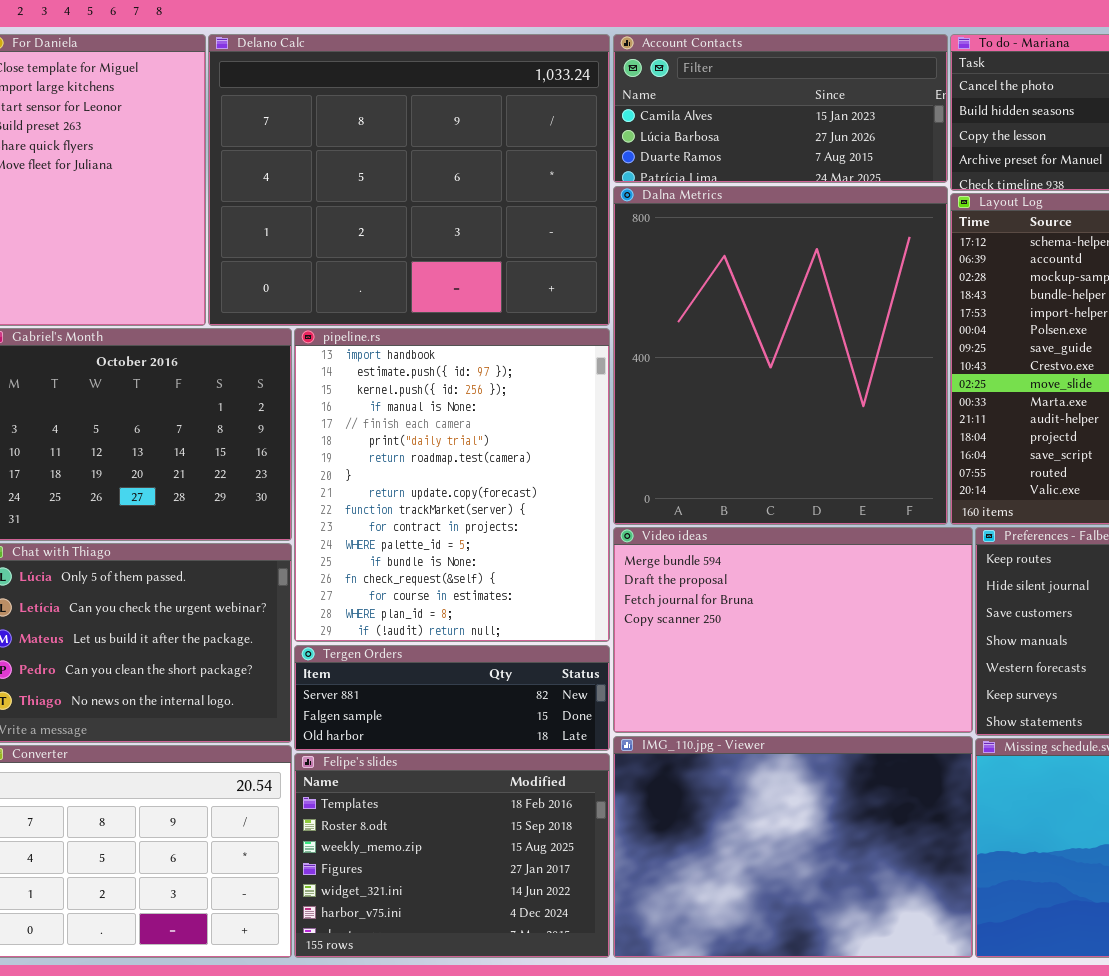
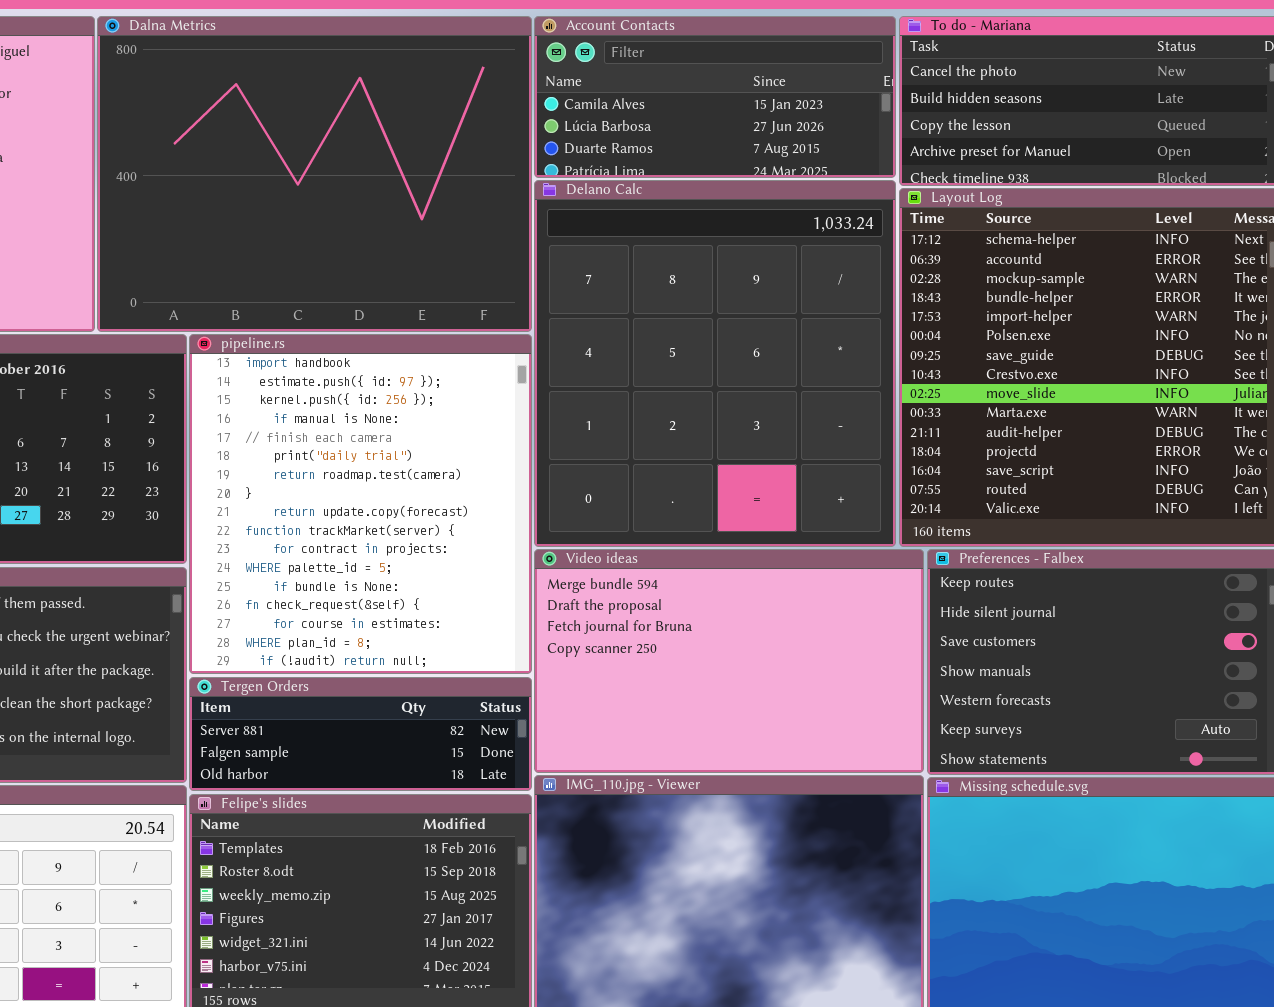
Delano Calc: [208,34,610,326] -> [534,180,896,547], moved, resized
Dalna Metrics: [613,186,948,525] -> [97,16,532,332], moved, resized

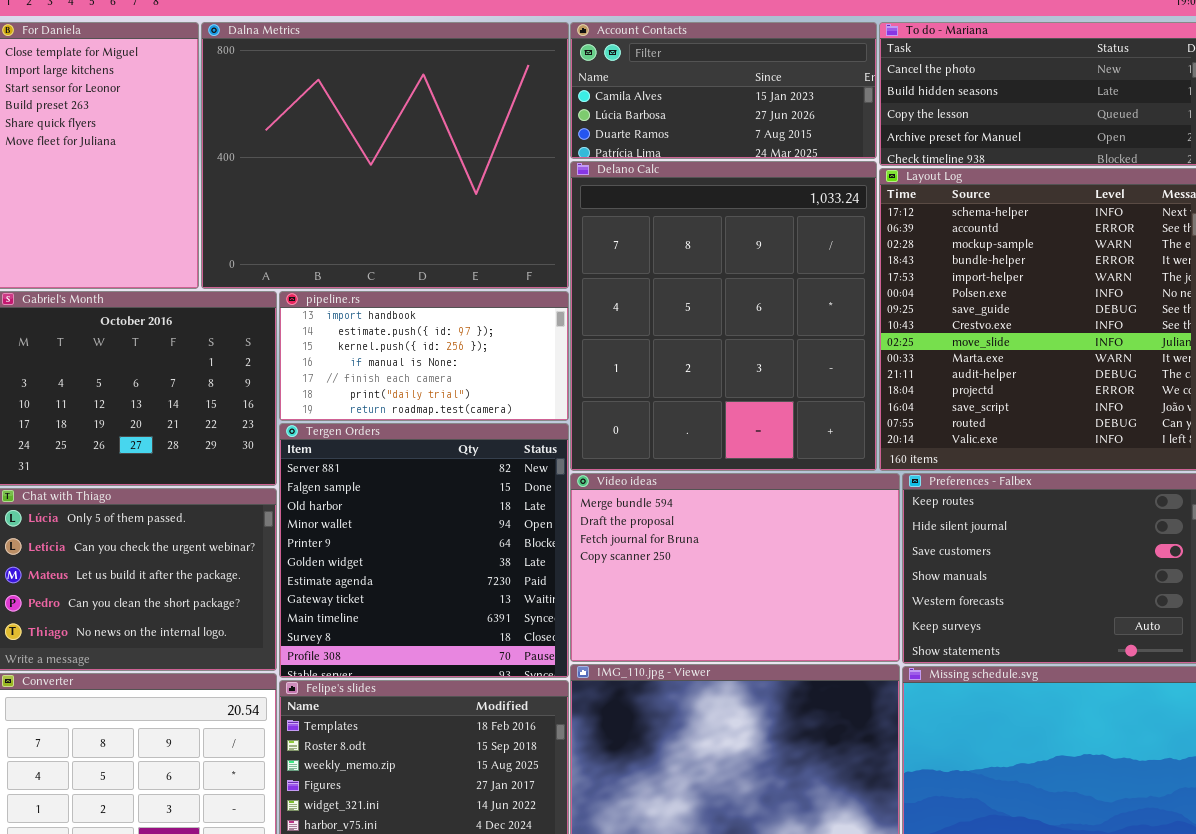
pipeline.rs: [189,334,532,674] -> [279,291,569,421], resized
Tergen Orders: [189,677,532,791] -> [279,423,569,678], resized

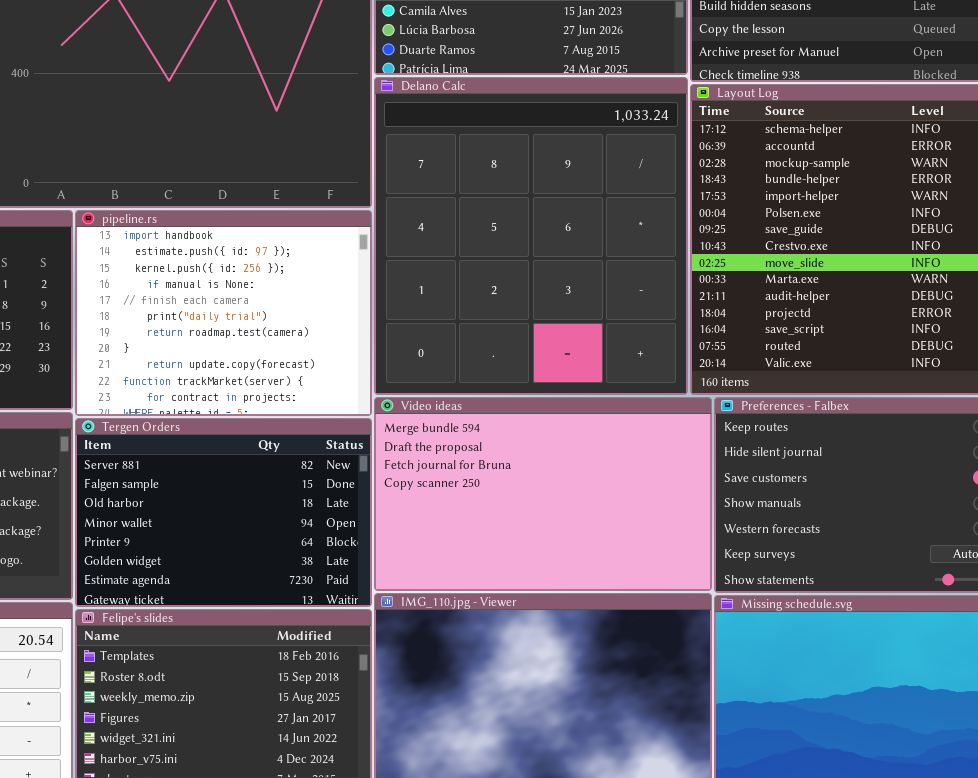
pipeline.rs: [279,291,569,421] -> [75,210,372,416], resized
Tergen Orders: [279,423,569,678] -> [75,418,372,607], resized

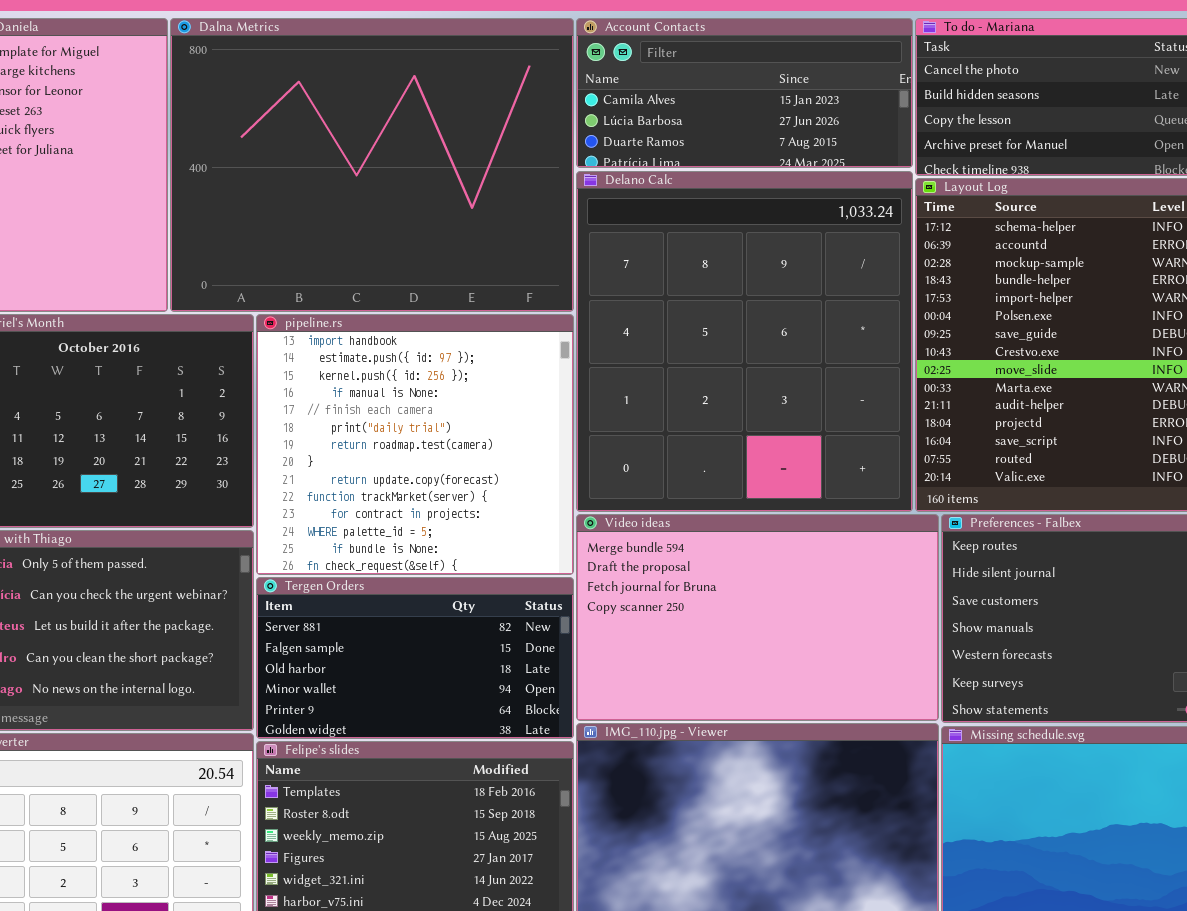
pipeline.rs: [75,210,372,416] -> [256,314,574,575], resized
Tergen Orders: [75,418,372,607] -> [256,577,574,739], resized

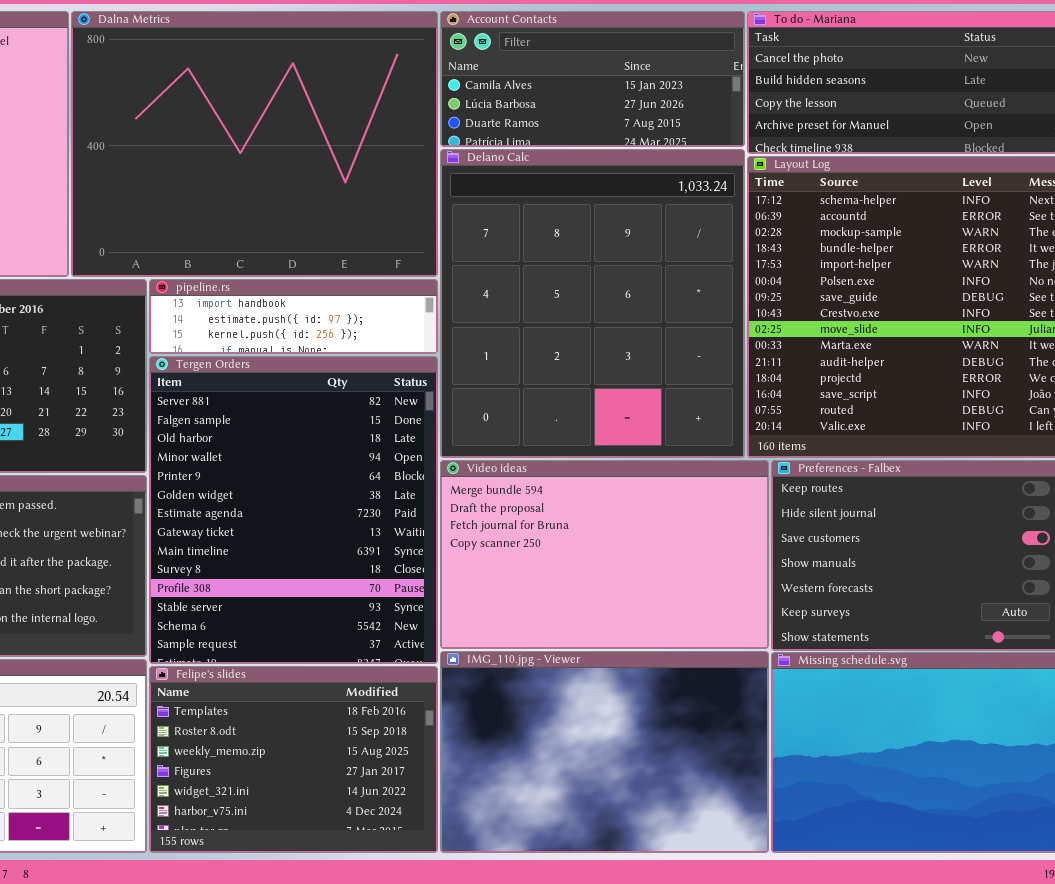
pipeline.rs: [256,314,574,575] -> [149,279,438,354], resized
Tergen Orders: [256,577,574,739] -> [149,356,438,664], resized

